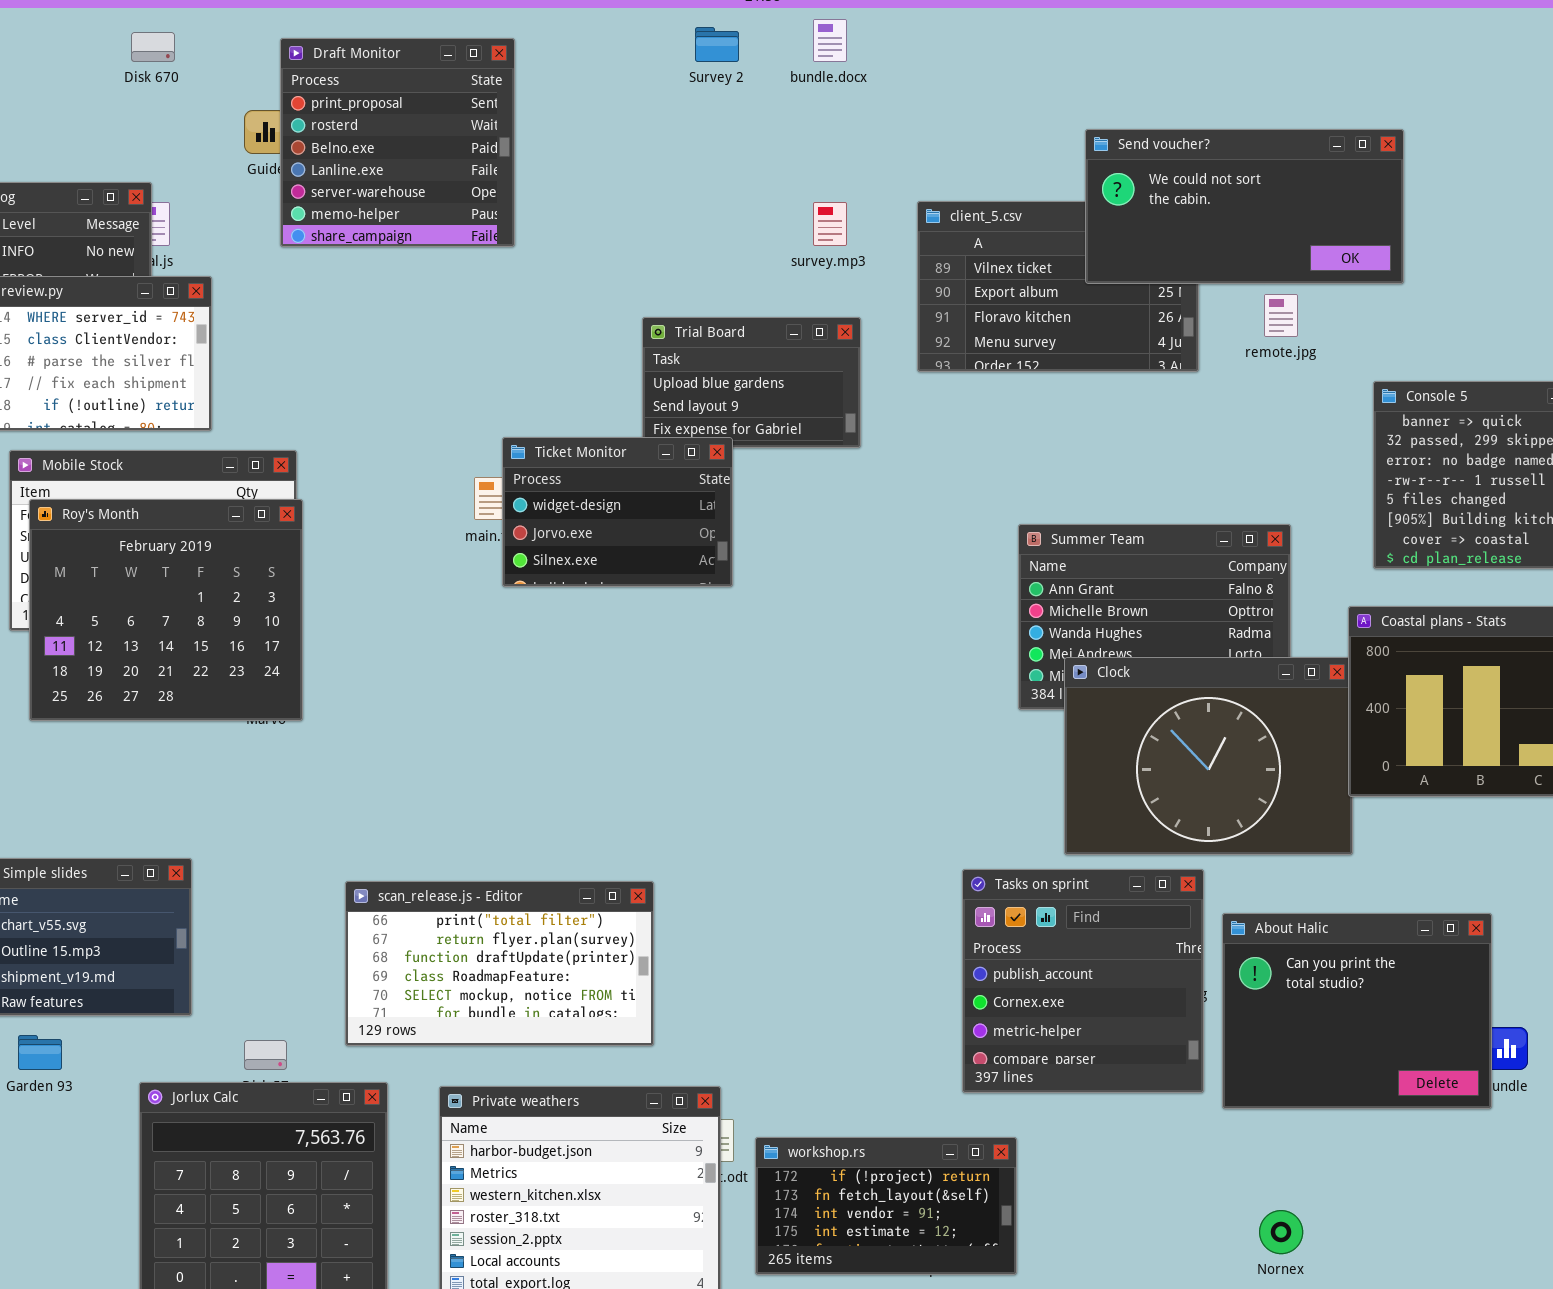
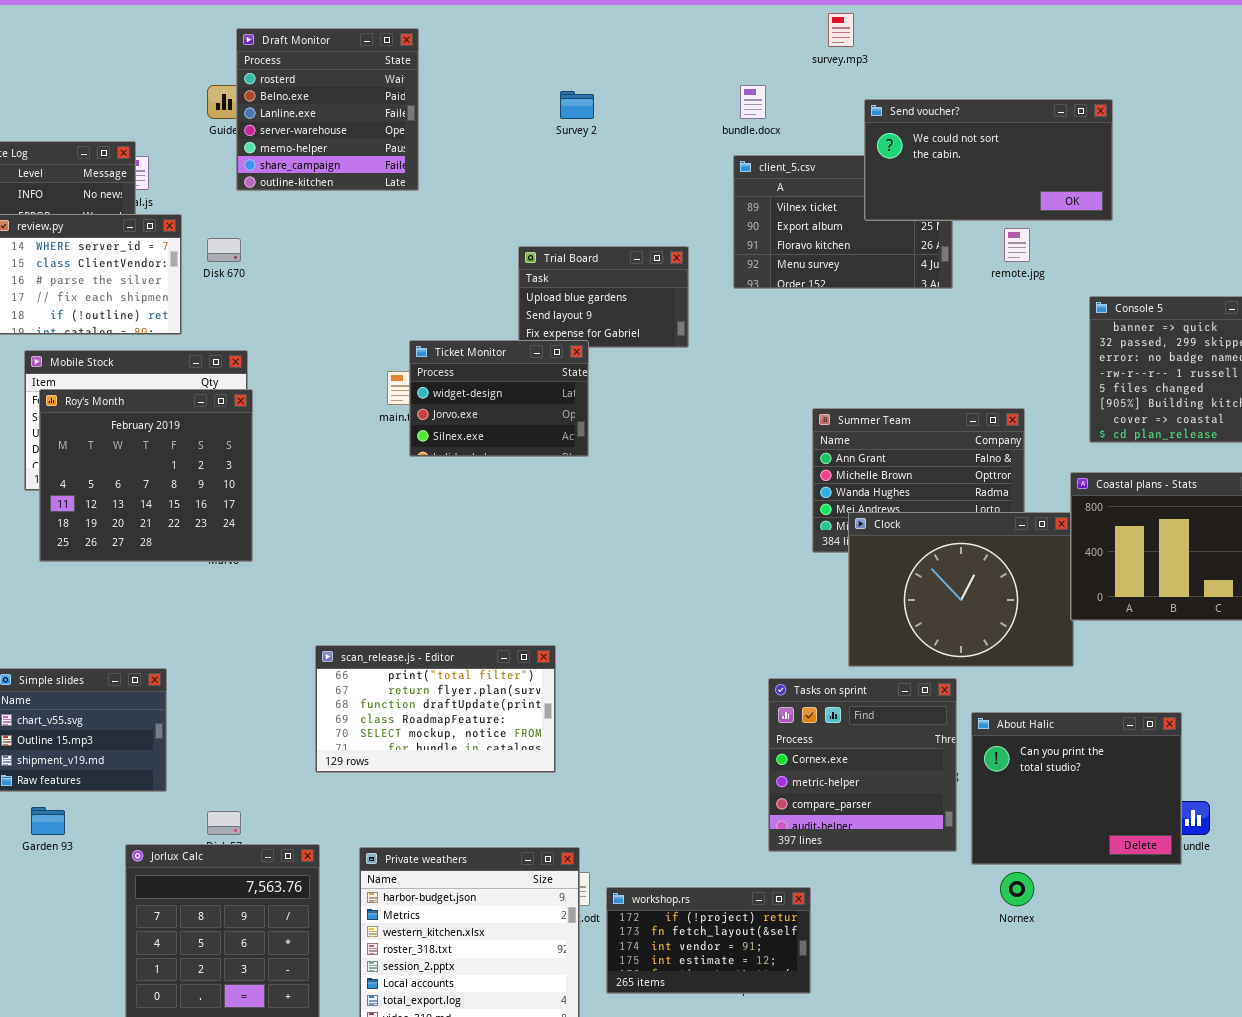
bundle.docx: [813,19,847,62] -> [740,85,766,119], moved
Survey 2: [695,27,739,62] -> [560,91,594,119], moved
Disk 670: [131,32,175,62] -> [207,238,241,262], moved
Draft Monitor: [280,38,515,247] -> [236,28,419,191], scrolled down 1 row
survey.mp3: [813,202,847,246] -> [828,13,854,47], moved
Tasks on sprint: [962,869,1204,1093] -> [768,678,957,852], scrolled down 1 row
scan_release.js - Editor: [345,881,654,1046] -> [315,645,556,773], moved
Nornex: [1259,1210,1303,1254] -> [1000,872,1034,906], moved

